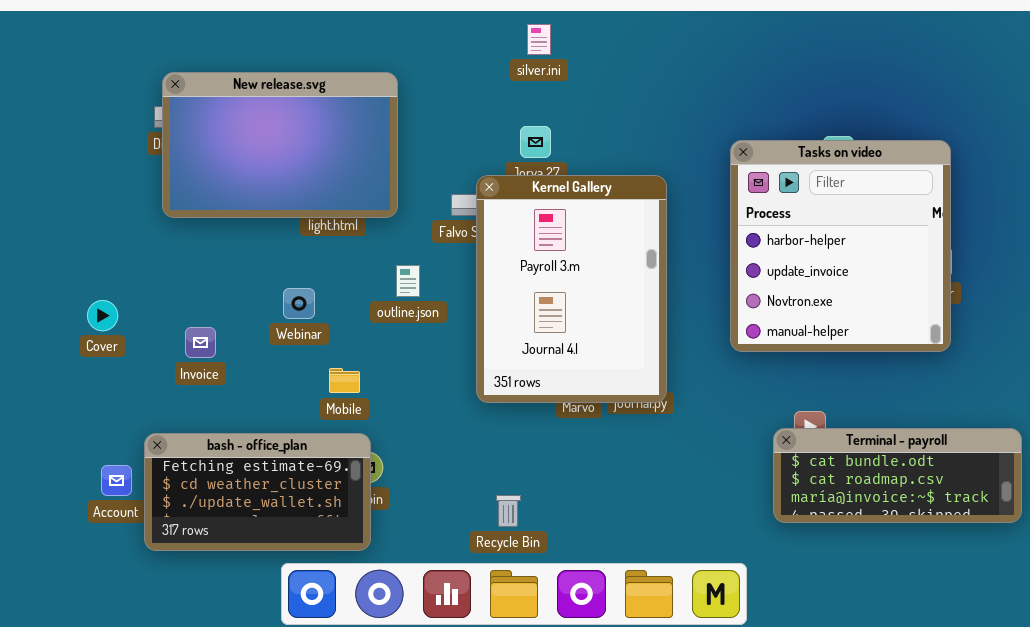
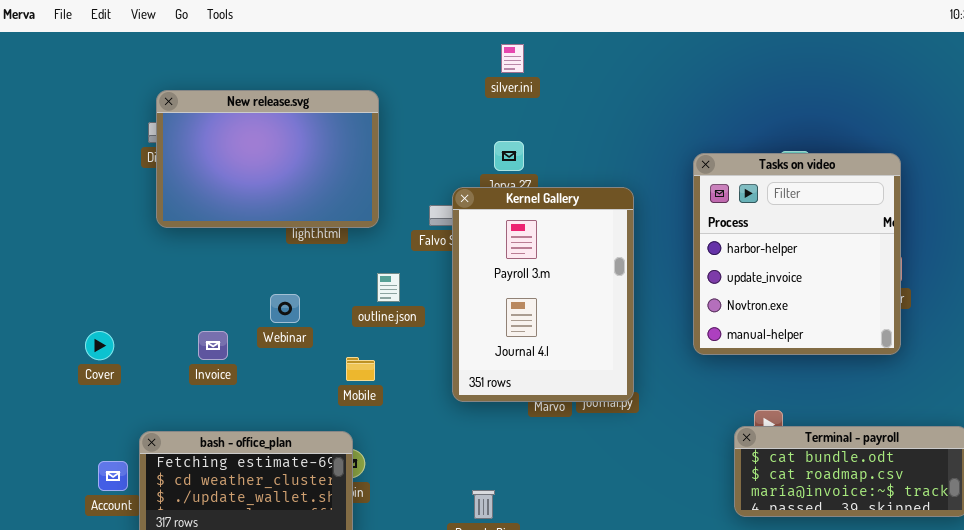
Cover: [87,300,118,331] -> [85,331,114,360], moved
Invoice: [185,327,216,358] -> [198,331,228,360], moved
Mobile: [329,368,360,393] -> [346,357,375,381], moved

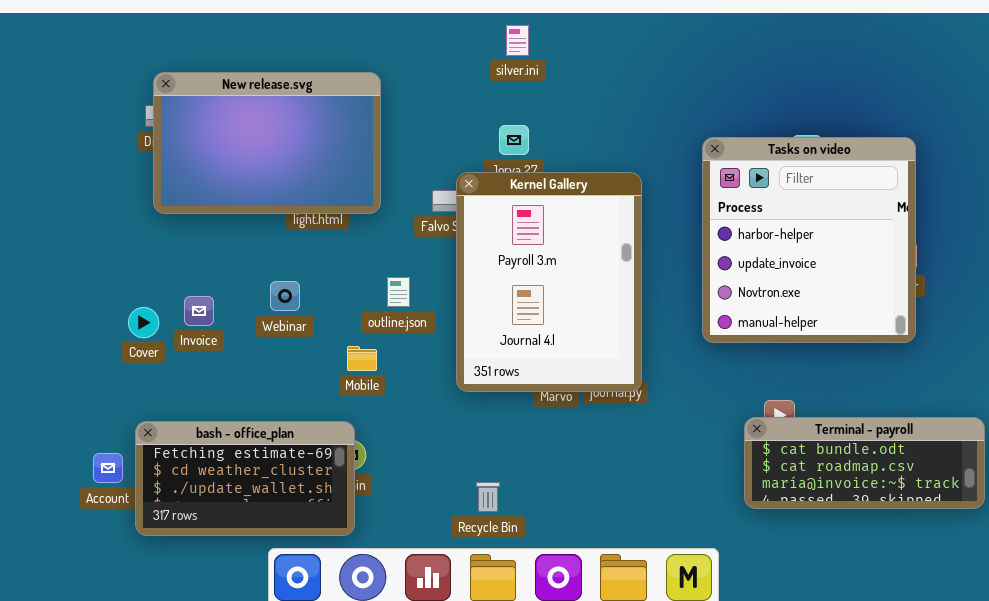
outline.json: [377,273,400,302] -> [387,277,410,307], moved
Cover: [85,331,114,360] -> [128,307,159,338], moved
Invoice: [198,331,228,360] -> [184,296,214,326], moved

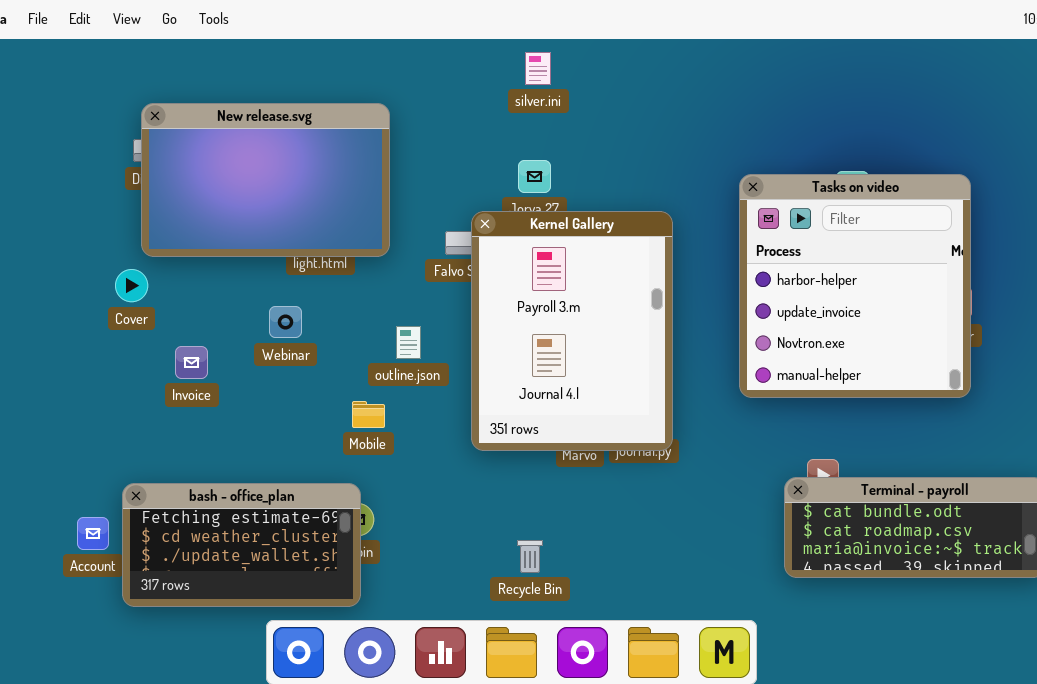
Webinar: [270,281,300,311] -> [269,306,302,338], moved
Cover: [128,307,159,338] -> [115,269,148,302], moved
Recycle Bin: [476,482,500,512] -> [517,540,543,573], moved

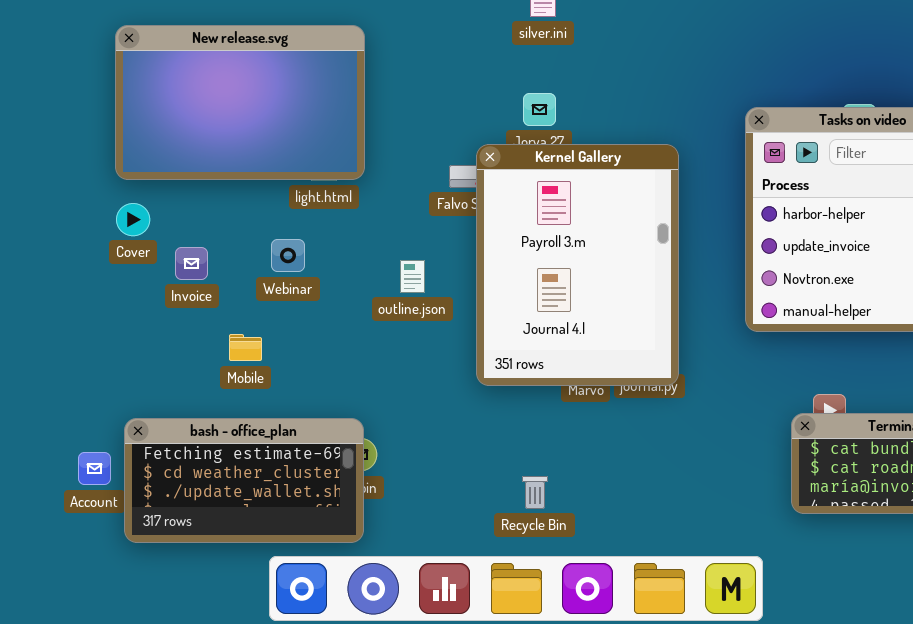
New release.svg: [141,103,390,257] -> [115,25,365,180], moved
Invoice: [175,346,208,379] -> [175,247,208,280], moved
Mobile: [352,401,385,428] -> [229,334,262,361], moved

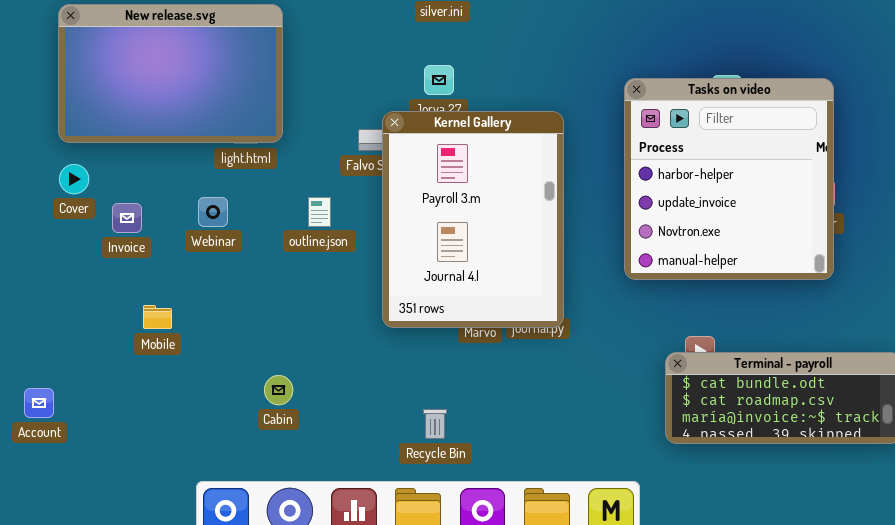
outline.json: [400,260,425,293] -> [308,197,331,227], moved
Mobile: [229,334,262,361] -> [143,305,172,329], moved
bash - office_plan: [124,418,364,543] -> none, closed

